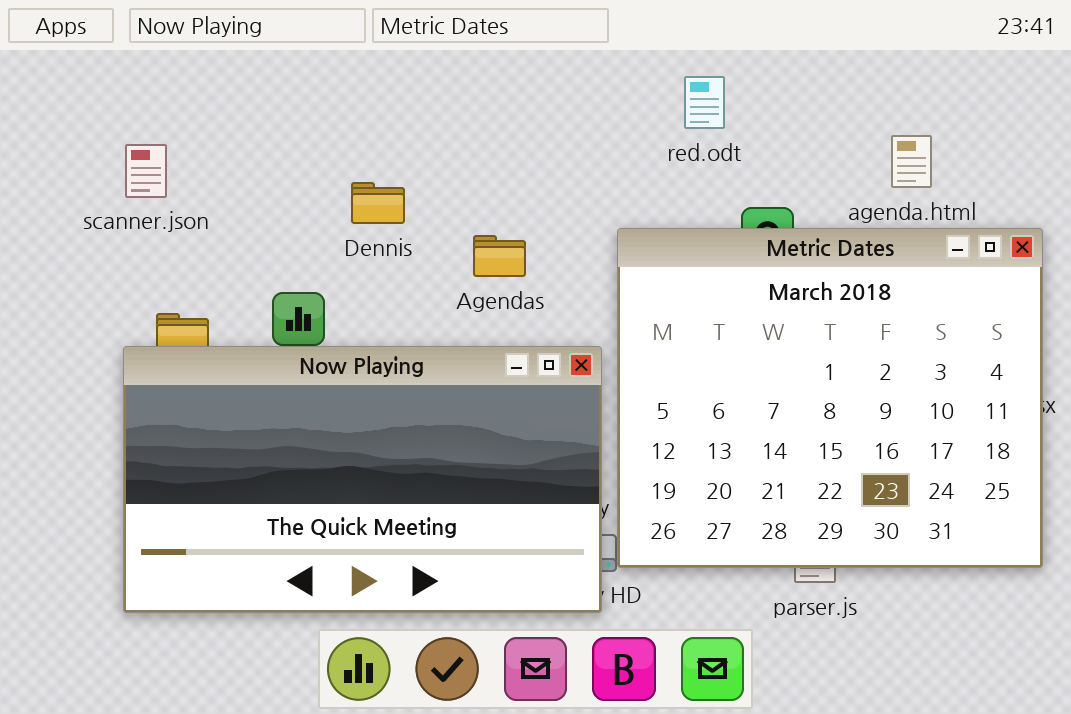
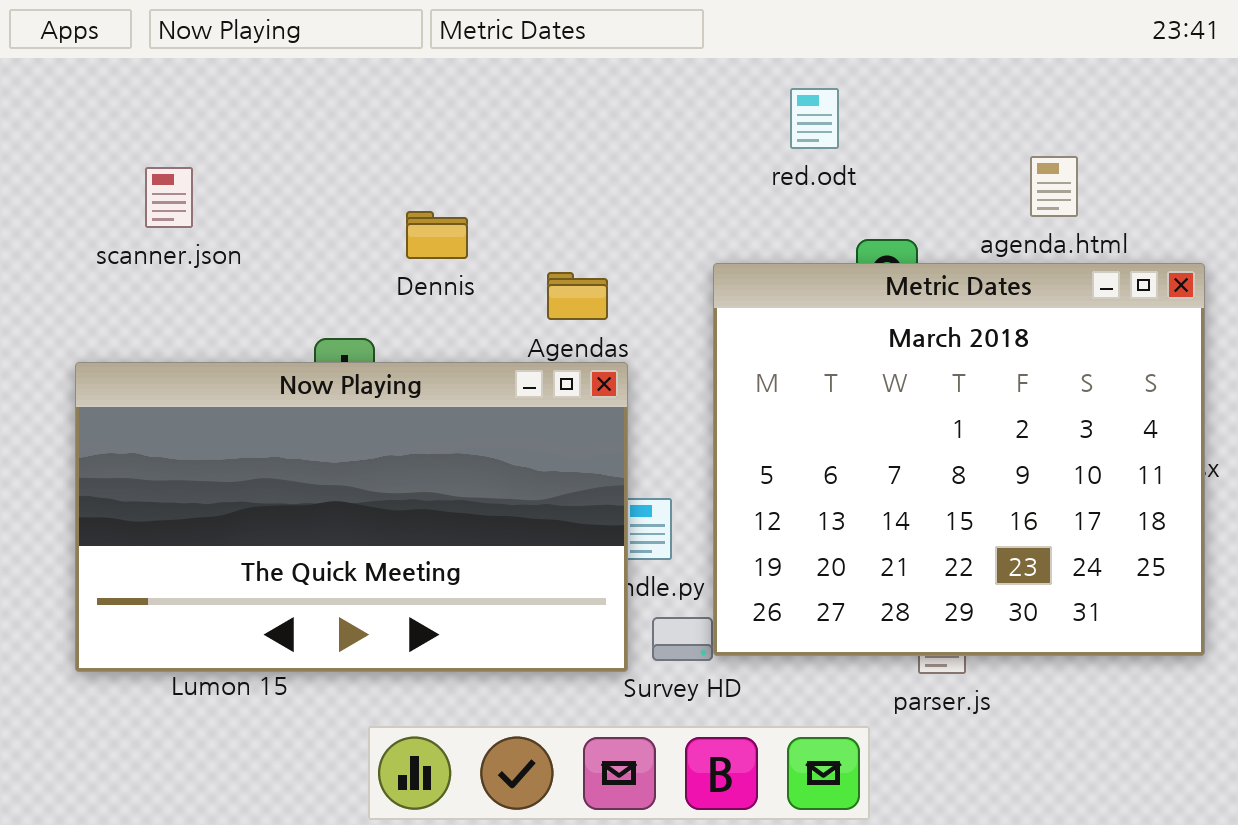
Now Playing: [123,346,602,613] -> [75,362,628,672], moved

